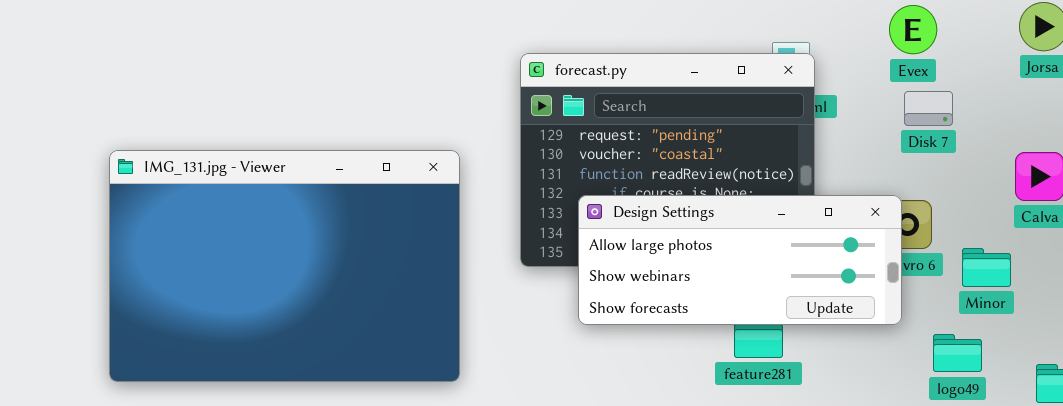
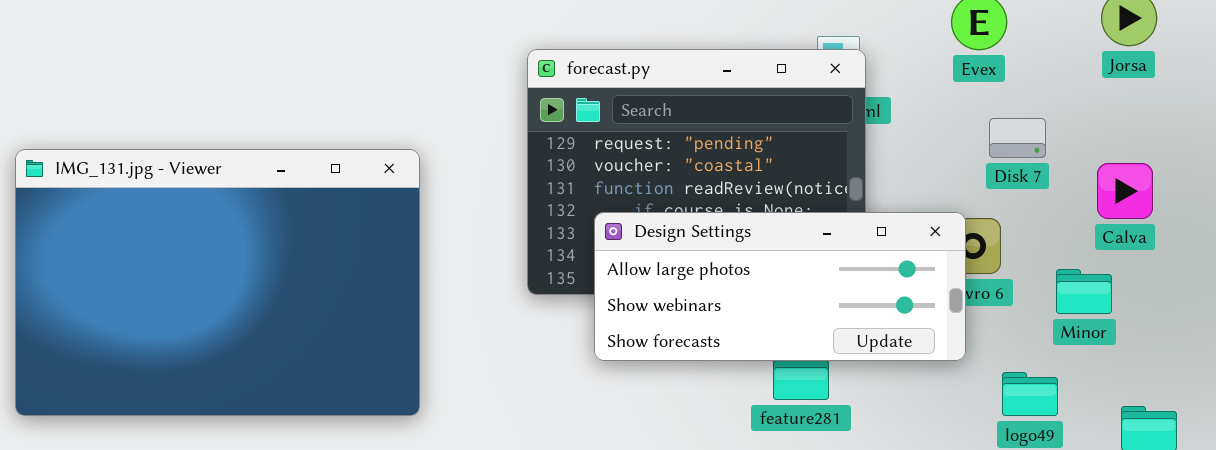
Disk 7: [904,91,953,126] -> [989,118,1046,158], moved
IMG_131.jpg - Viewer: [109,150,460,382] -> [15,149,420,416], moved
Minor: [962,248,1011,287] -> [1056,269,1112,314], moved

